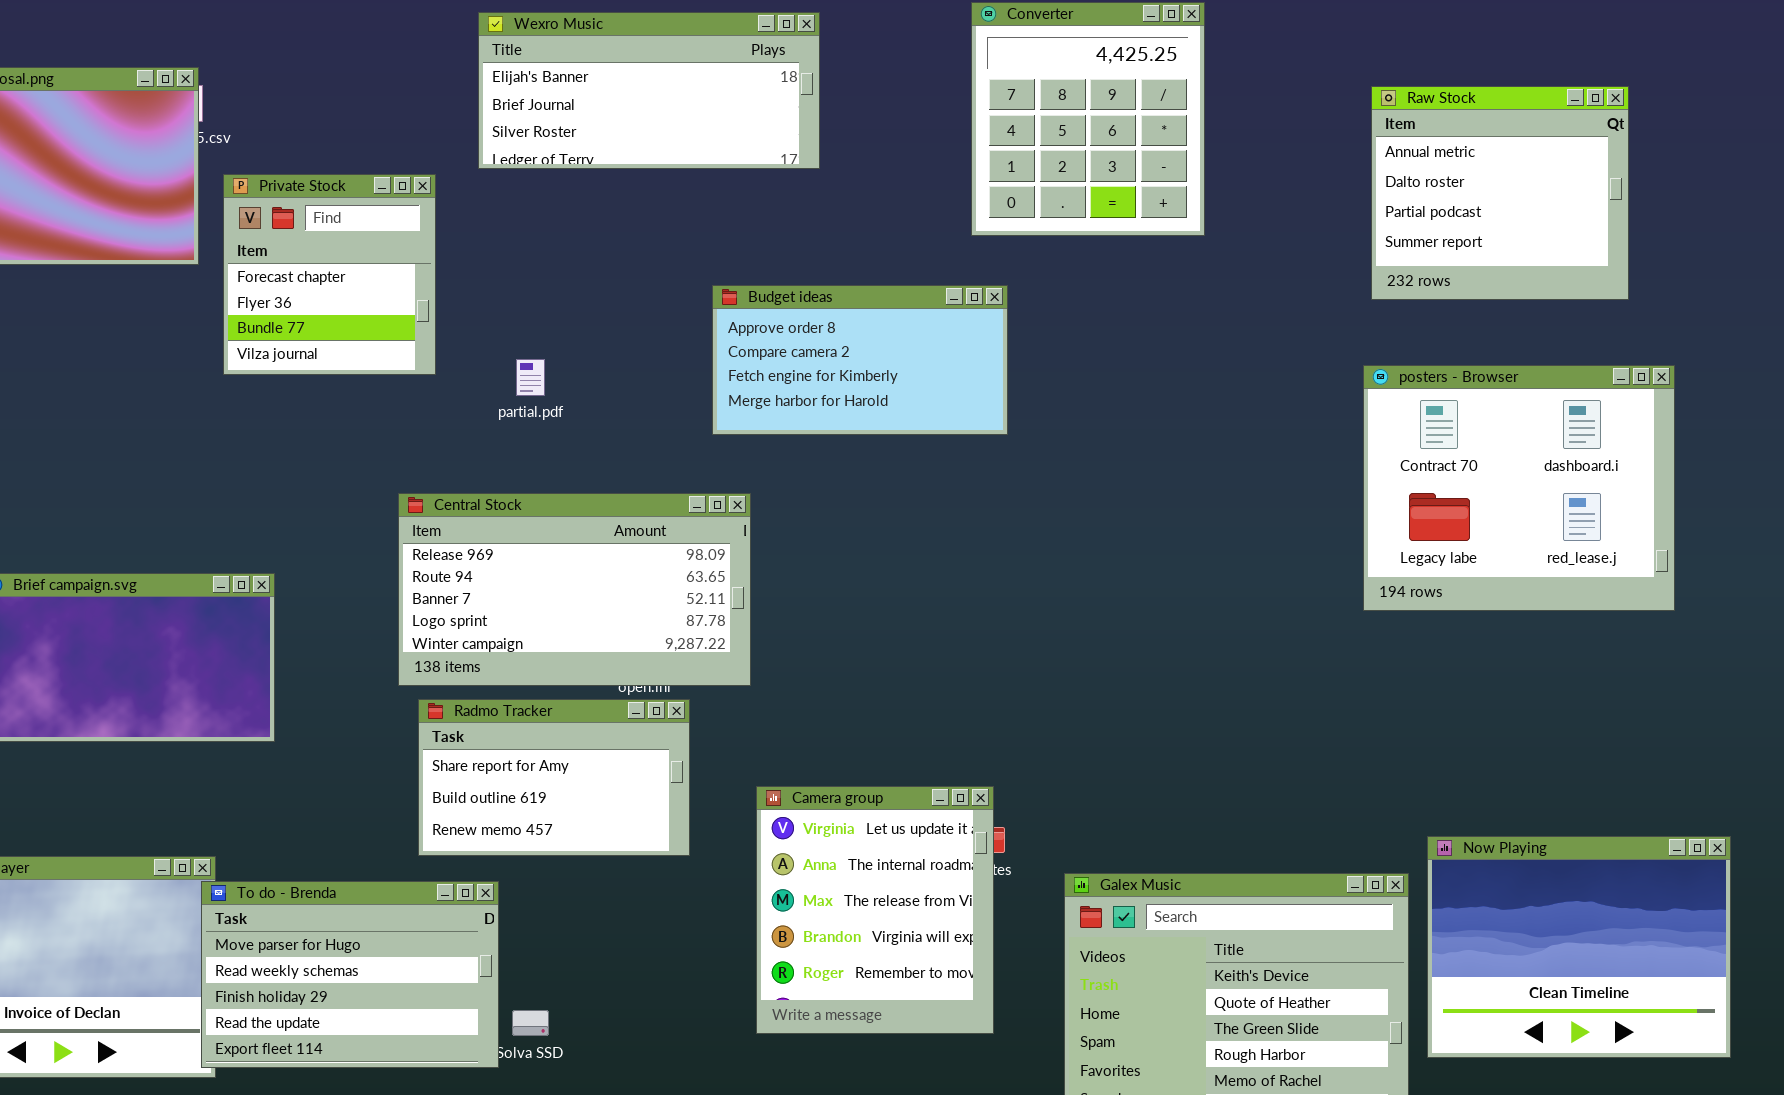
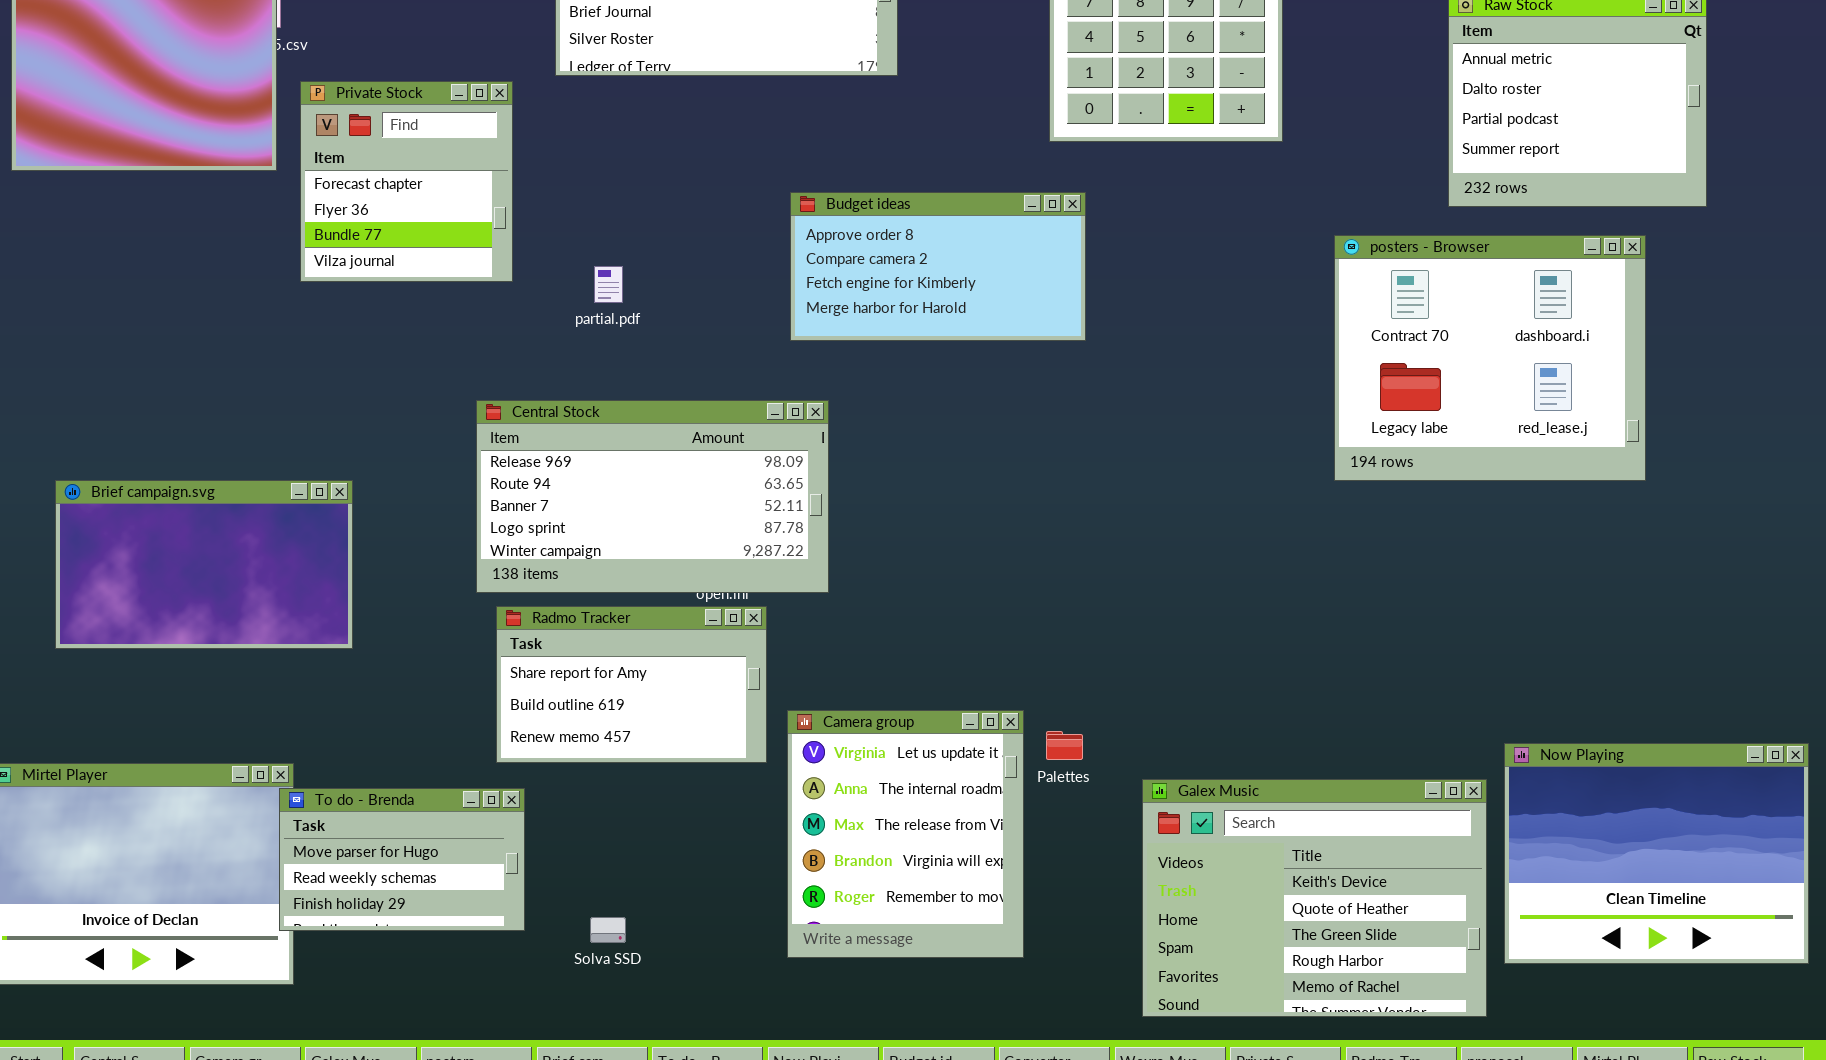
posters - Browser: [1363,365,1675,611] -> [1334,235,1646,481], moved
Camera group: [756,786,994,1034] -> [787,710,1024,958], moved
To do - Brenda: [201,881,499,1068] -> [279,788,525,931], resized

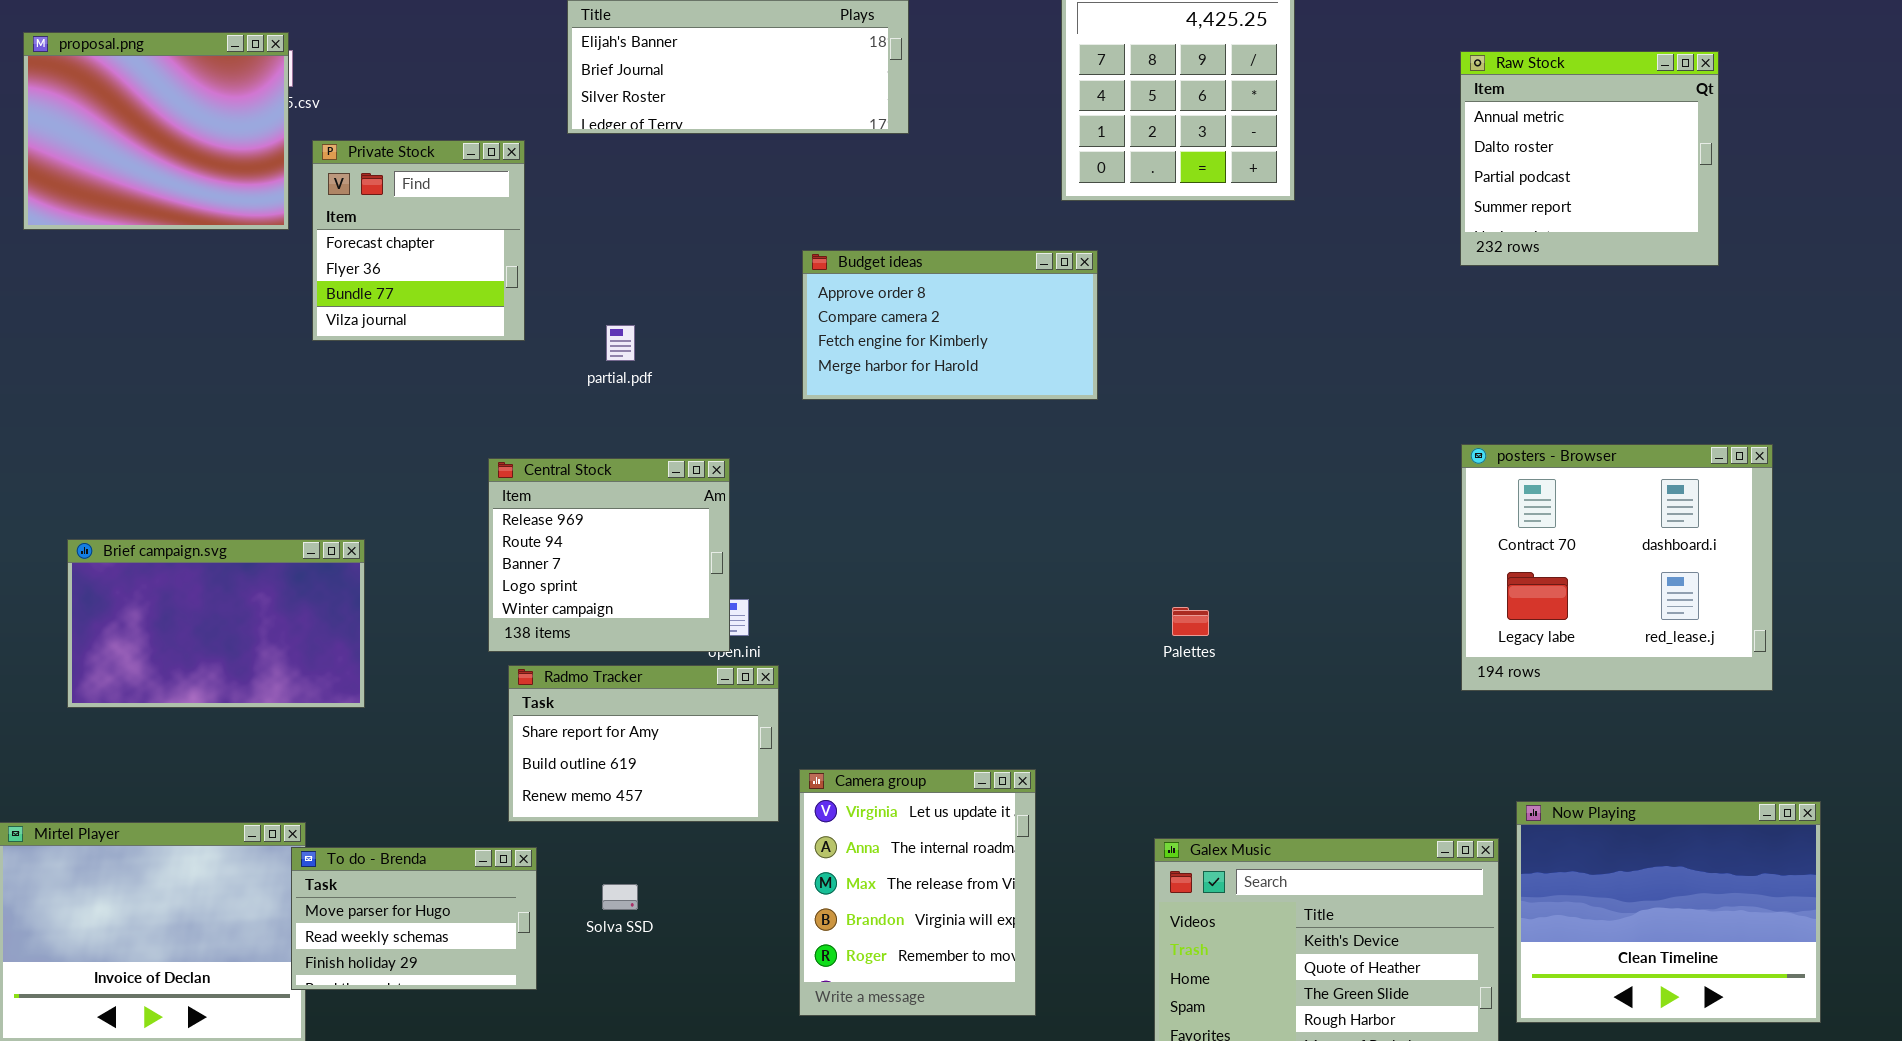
posters - Browser: [1334,235,1646,481] -> [1461,444,1773,691], moved
Central Stock: [476,400,829,593] -> [488,458,730,652], resized
Palettes: [1046,731,1083,760] -> [1172,607,1209,636], moved
Solva SSD: [590,917,626,943] -> [602,884,638,910], moved

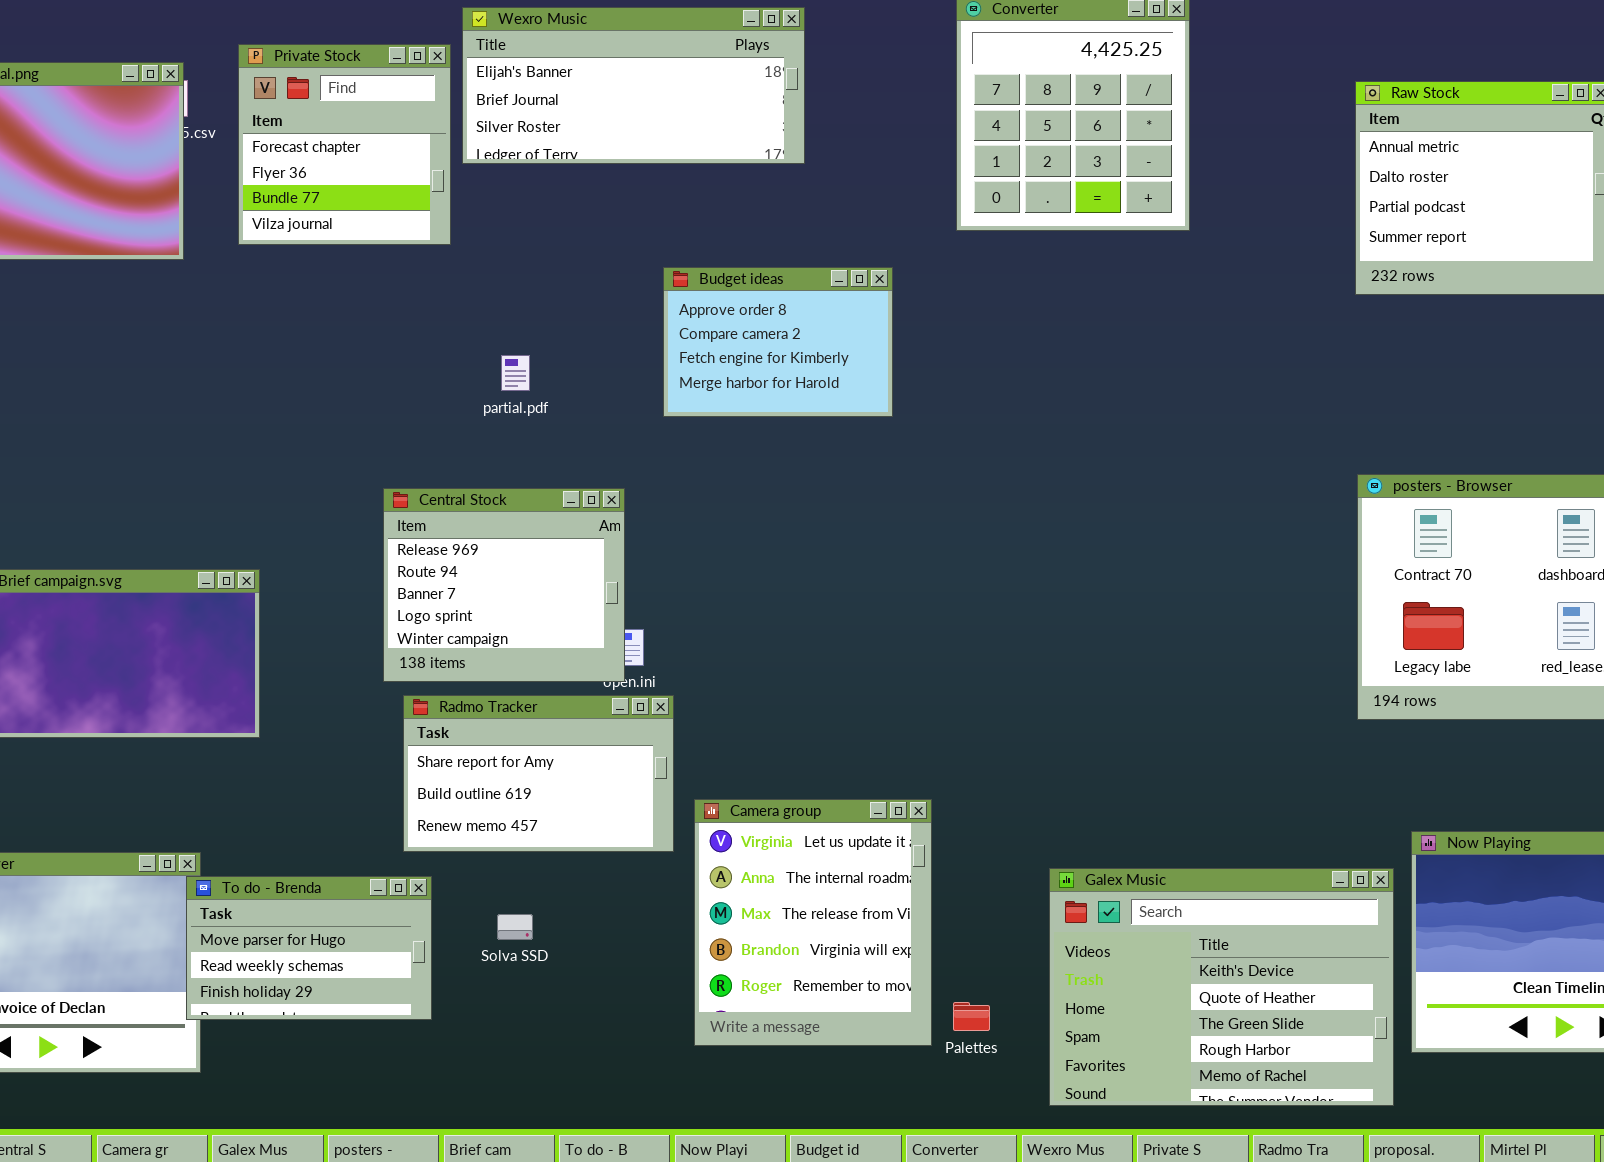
Private Stock: [312,140,525,341] -> [238,44,451,245], moved
Budget ideas: [802,250,1098,400] -> [663,267,893,417], moved, resized
Palettes: [1172,607,1209,636] -> [953,1002,990,1031], moved

